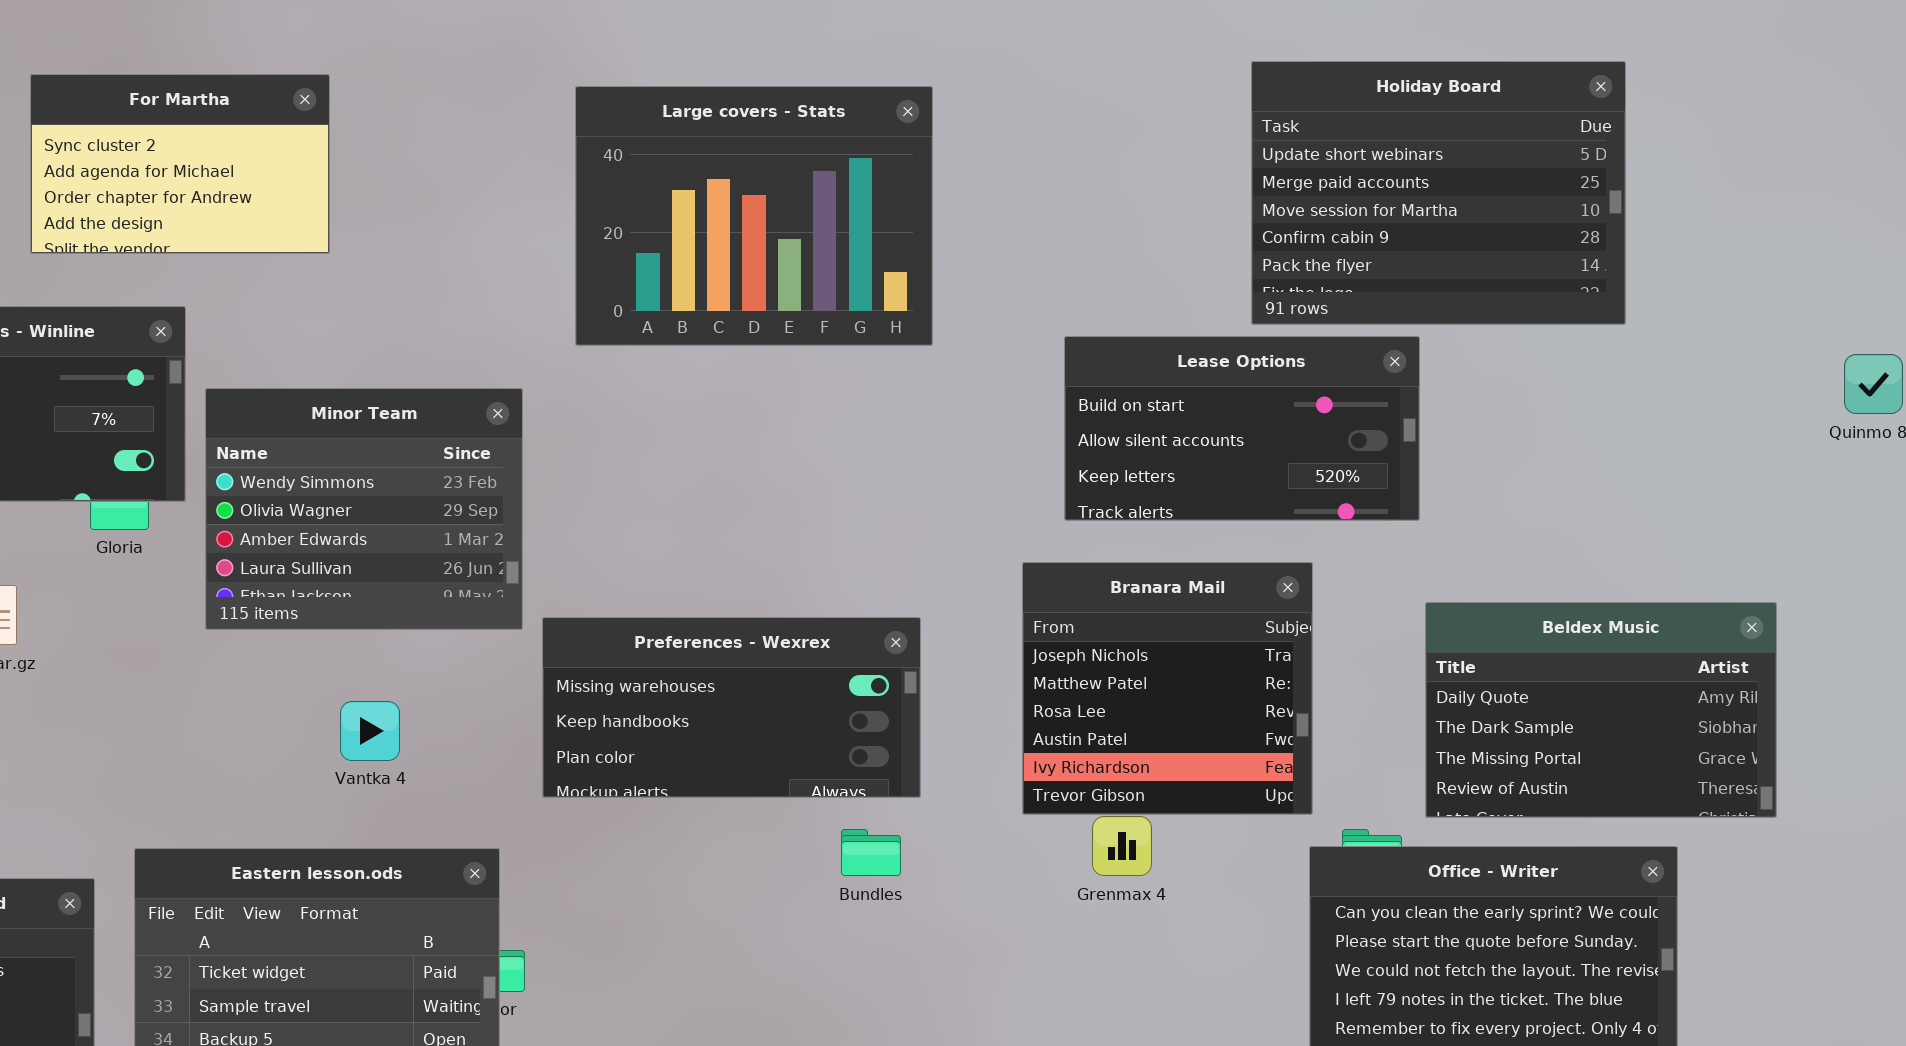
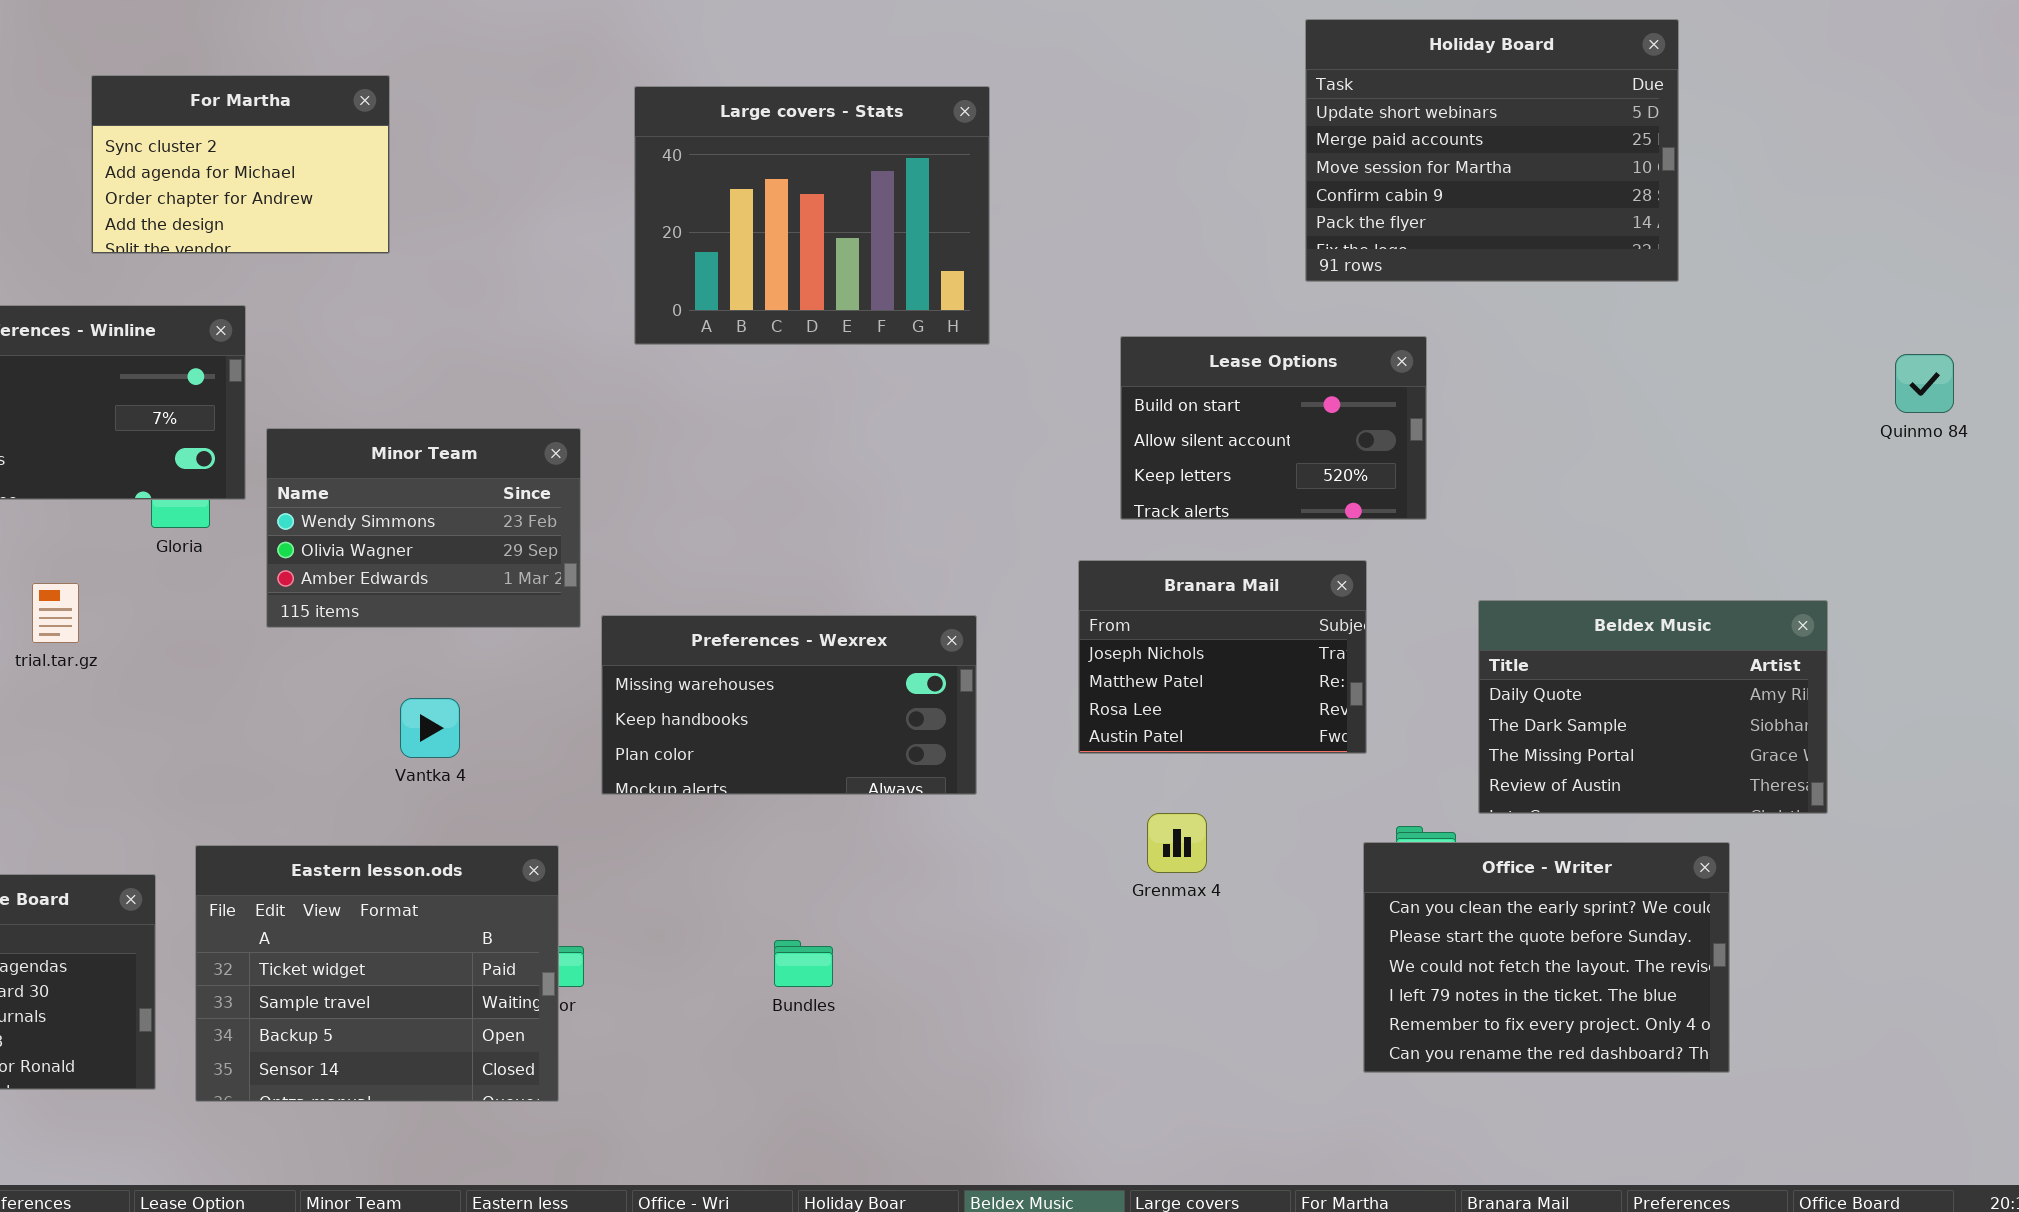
Holiday Board: [1251,61,1626,325] -> [1305,19,1679,282], moved
Lease Options: [1064,336,1420,521] -> [1120,336,1427,520], resized
Minor Team: [205,388,523,630] -> [266,428,581,628], resized
Branara Mail: [1022,562,1313,815] -> [1078,560,1367,754], resized
Bundles: [841,829,901,876] -> [774,940,833,987], moved

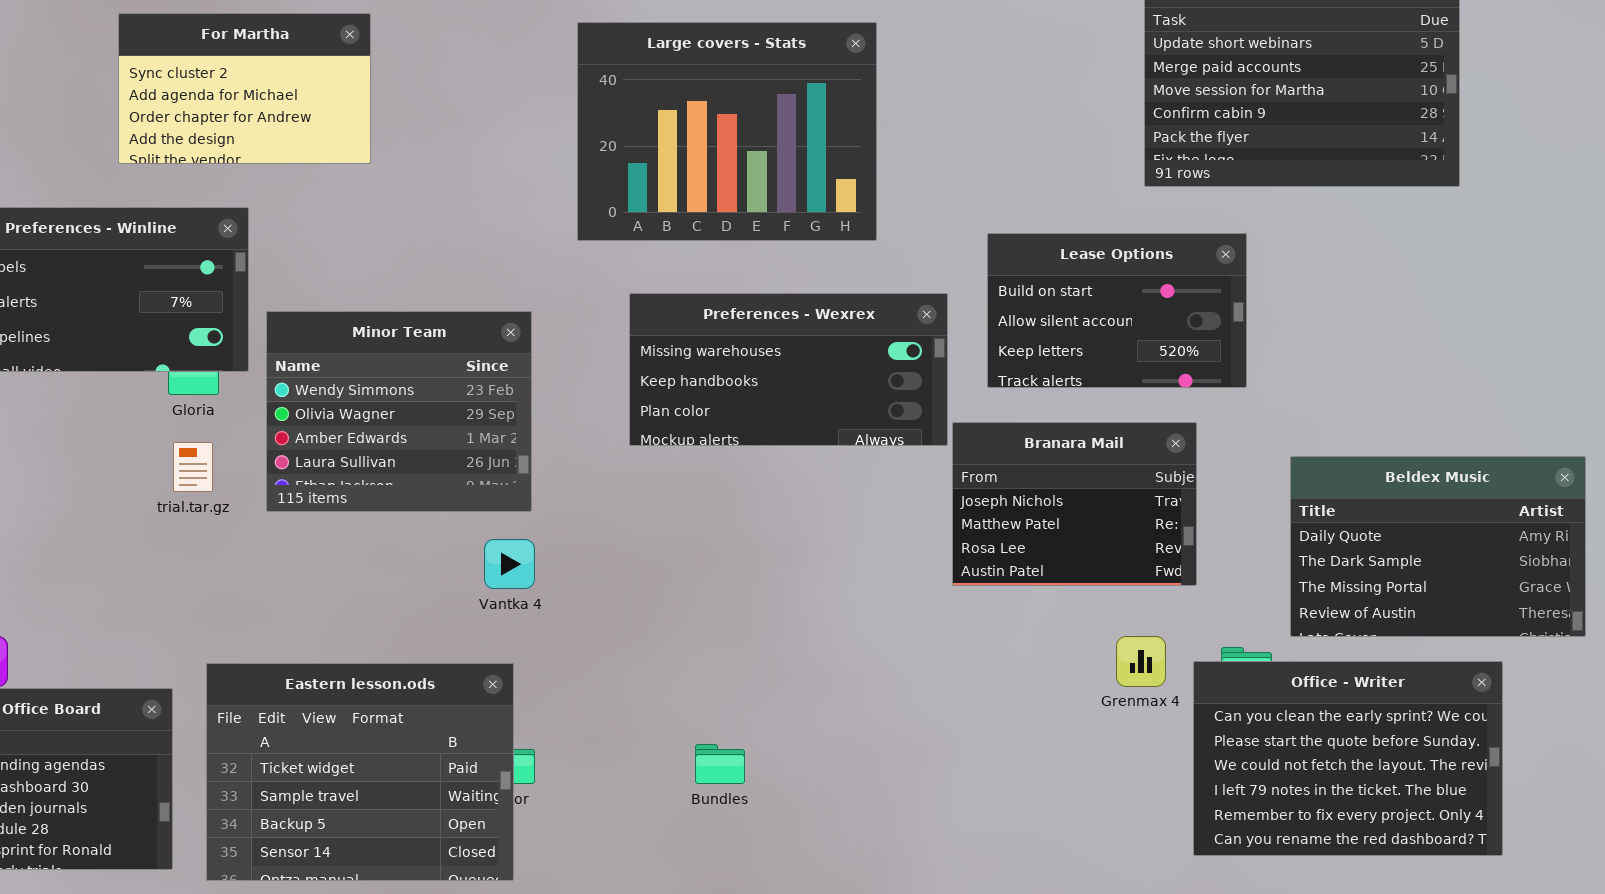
Minor Team: [266,428,581,628] -> [266,311,532,512], resized
trial.tar.gz: [32,583,79,643] -> [173,442,213,492], moved
Preferences - Wexrex: [601,615,977,795] -> [629,293,948,446], moved
Vantka 4: [400,698,460,758] -> [484,539,535,589], moved
Grenmax 4: [1147,813,1207,873] -> [1116,636,1166,687], moved

